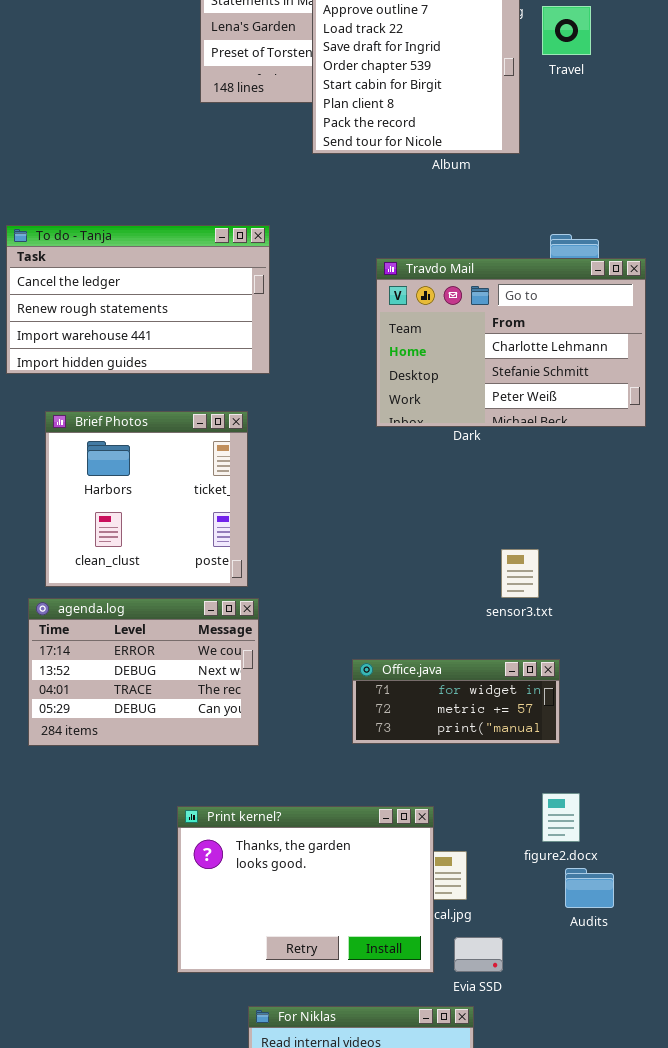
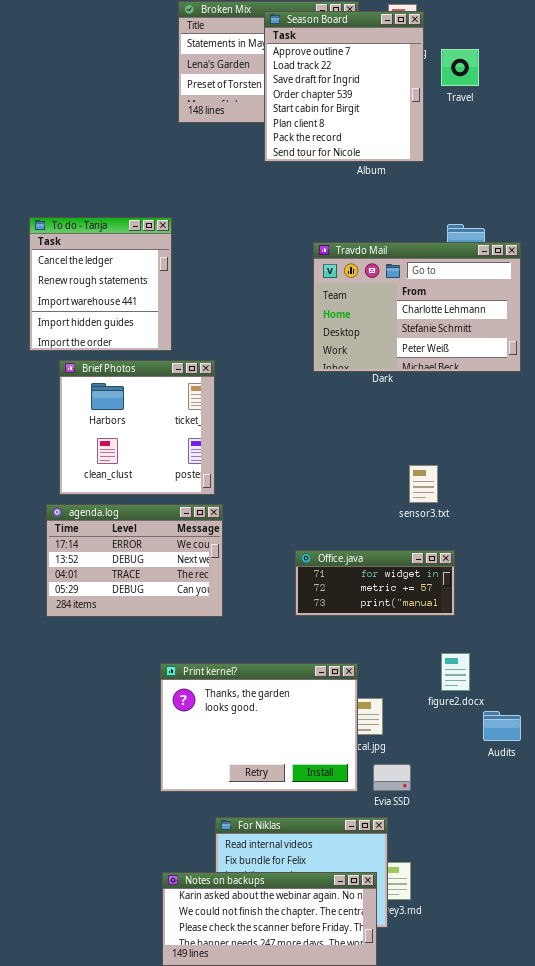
To do - Tanja: [6,225,270,374] -> [29,217,172,351], resized
Audits: [565,868,614,908] -> [483,711,521,741], moved

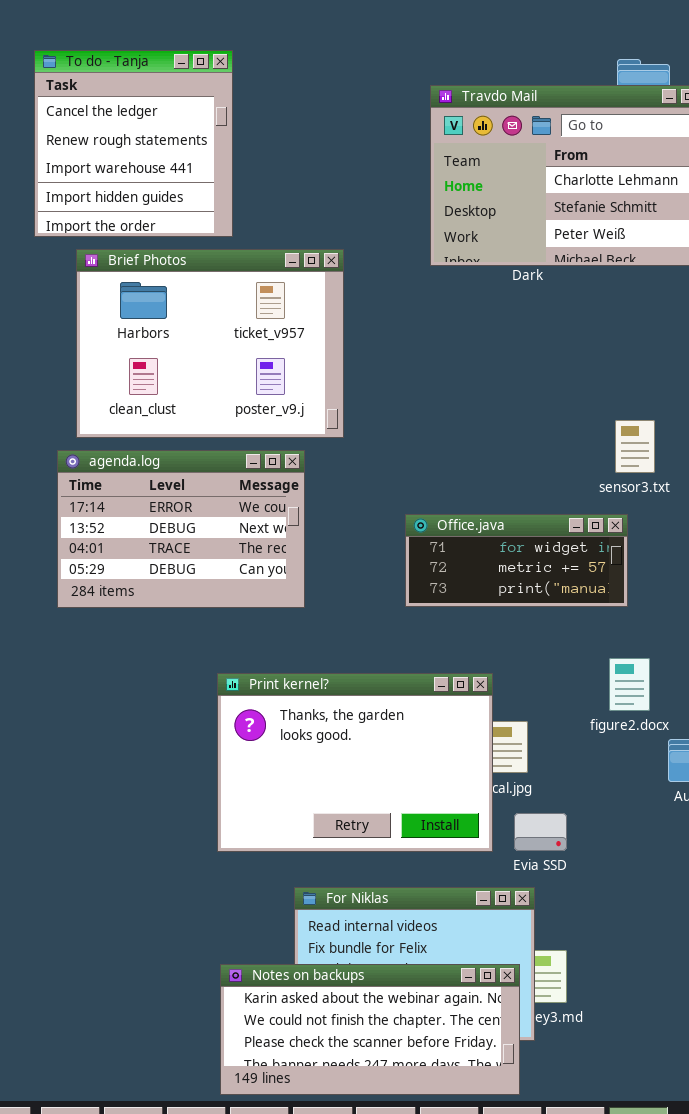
Brief Photos: [59,360,215,495] -> [76,249,344,438], resized
sensor3.txt: [409,465,438,503] -> [615,420,655,473], moved

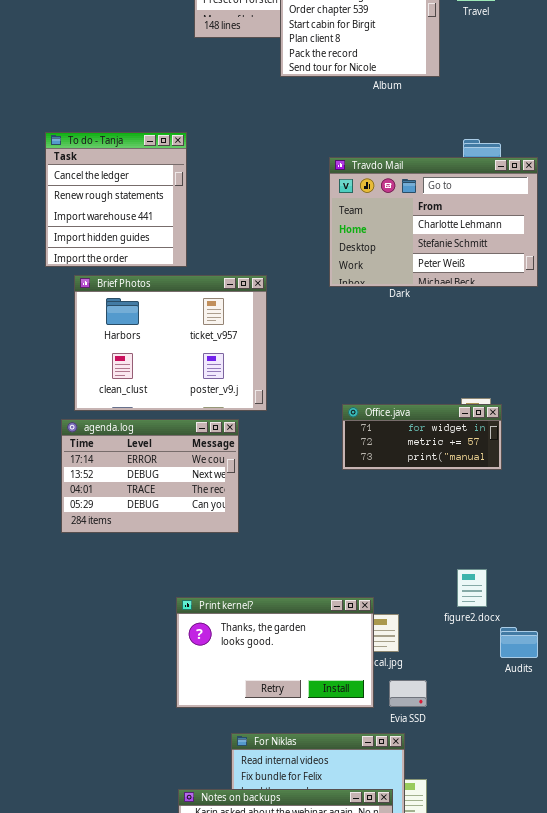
Office.java: [405,514,628,607] -> [342,404,502,470], moved
Print kernel?: [217,673,493,852] -> [176,597,374,708], resized

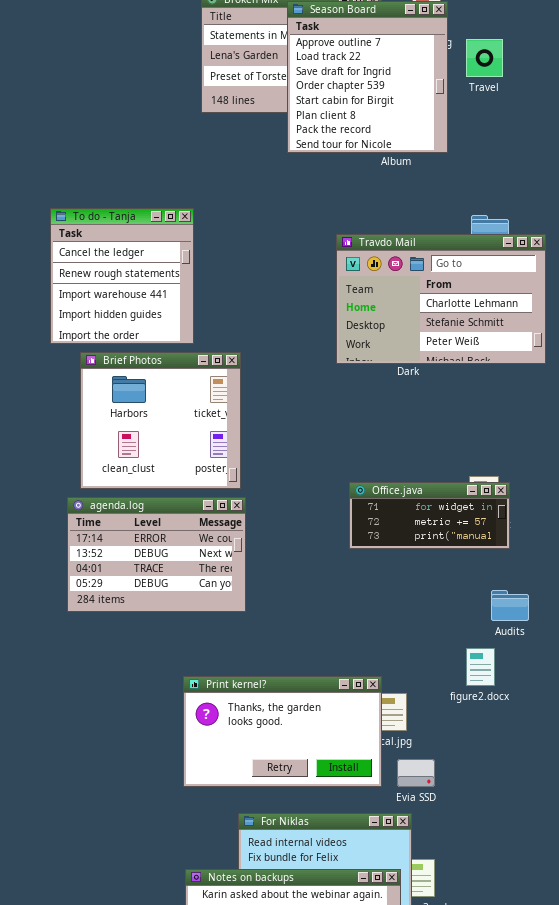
Brief Photos: [74,275,267,411] -> [80,352,241,489], resized
Audits: [500,627,538,658] -> [491,590,529,621], moved

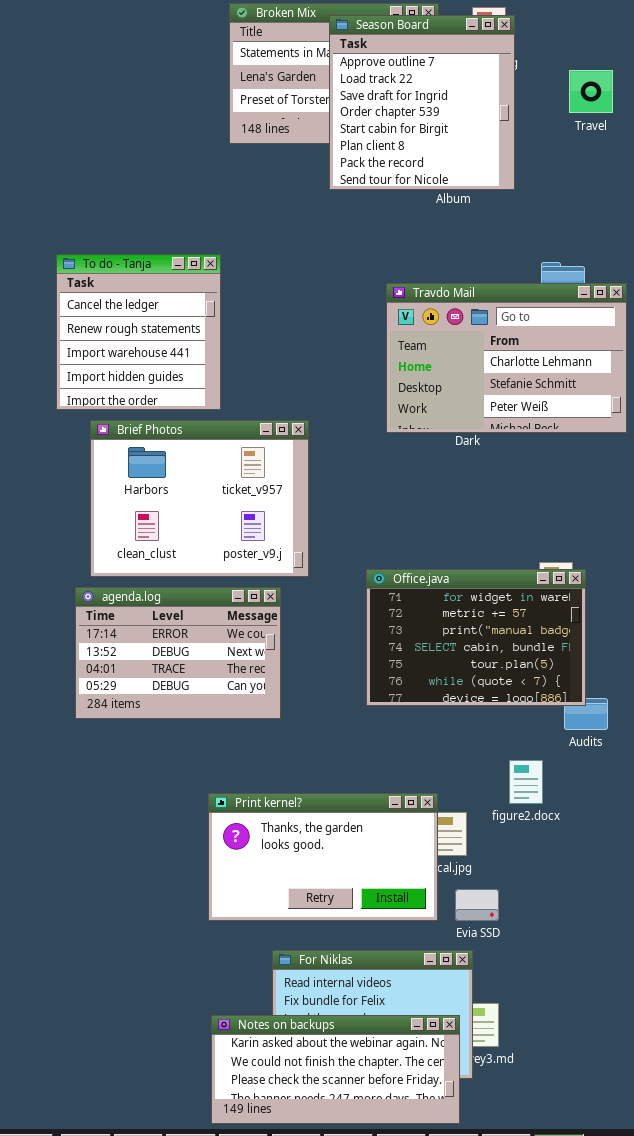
Travel: [466,39,503,77] -> [569,70,613,113], moved
Brief Photos: [80,352,241,489] -> [90,420,309,577], resized
Office.java: [349,482,510,549] -> [366,569,586,706], resized
figure2.docx: [466,648,495,686] -> [509,760,543,804], moved

